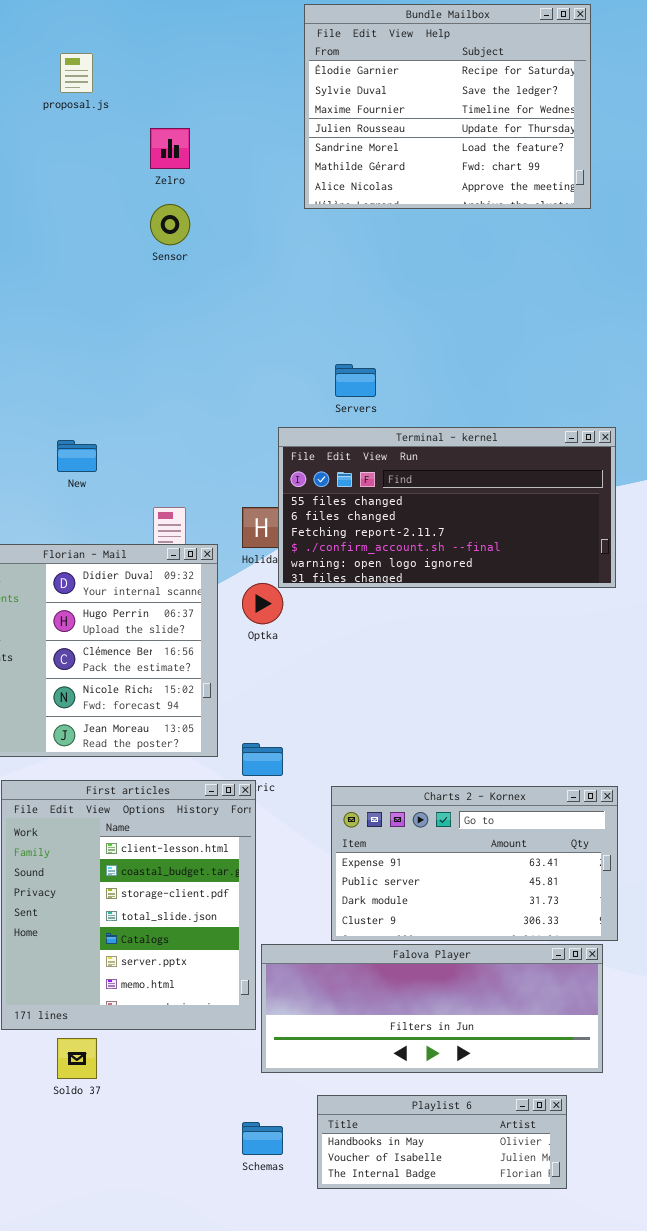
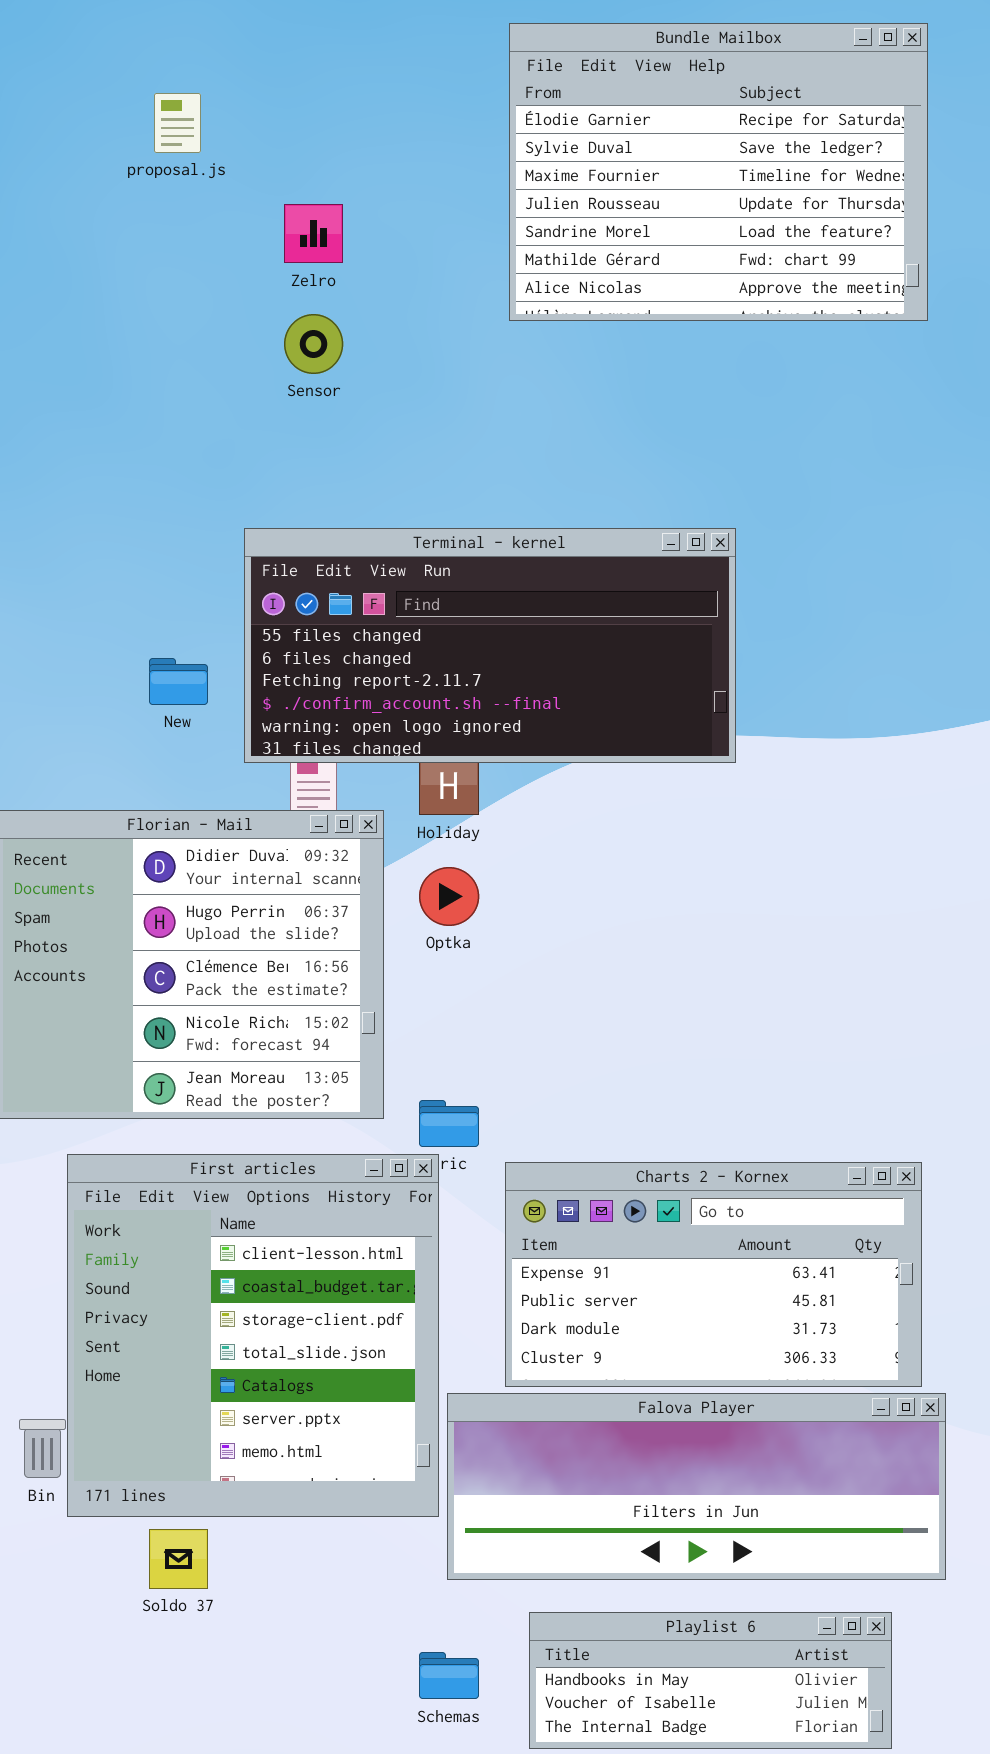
Terminal - kernel: [278,427,616,588] -> [244,528,736,763], moved
Charts 2 - Kornex: [331,786,618,941] -> [505,1162,922,1387], moved

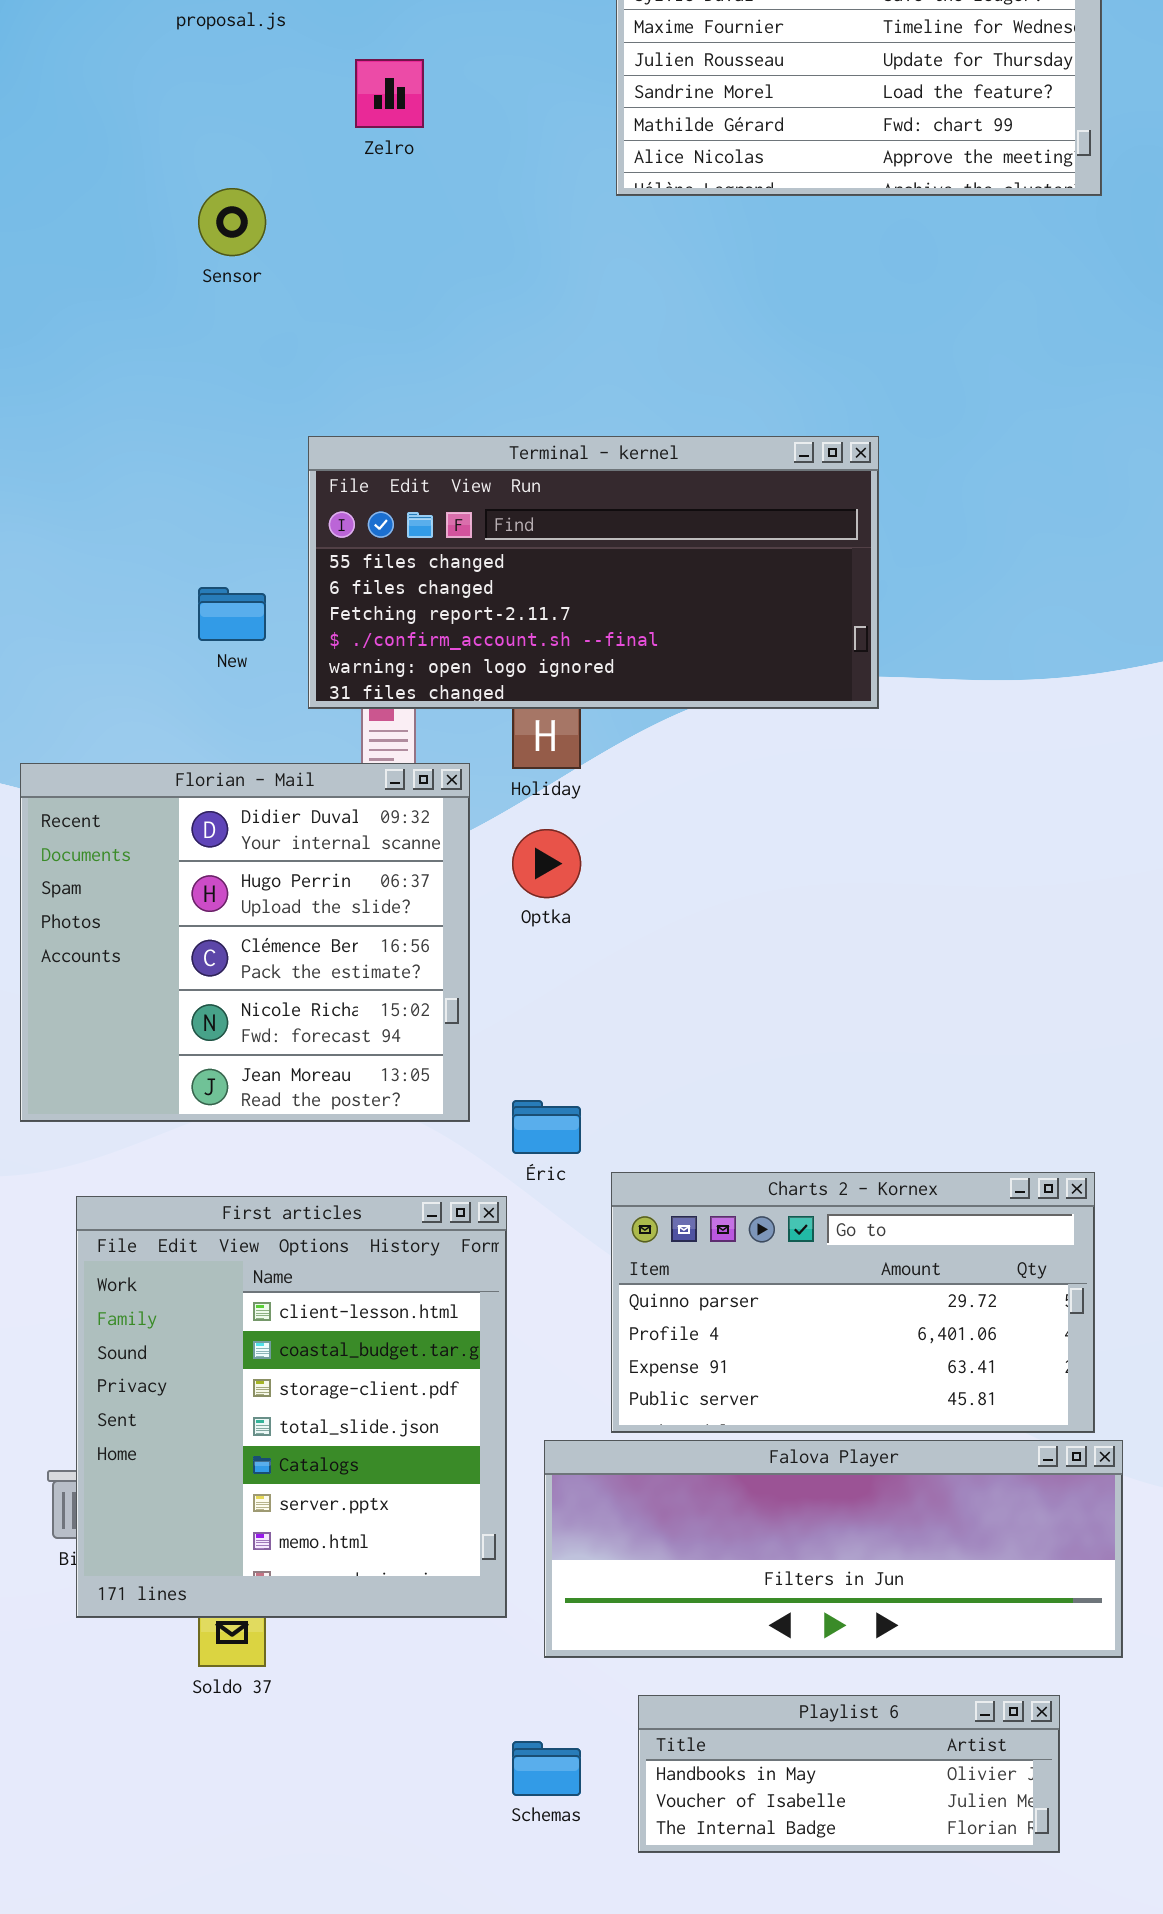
Sensor: [284,314,343,374] -> [198,188,266,256], moved
First articles: [67,1154,439,1517] -> [76,1196,507,1618], moved
Charts 2 - Kornex: [505,1162,922,1387] -> [611,1172,1095,1433], scrolled up 2 rows

